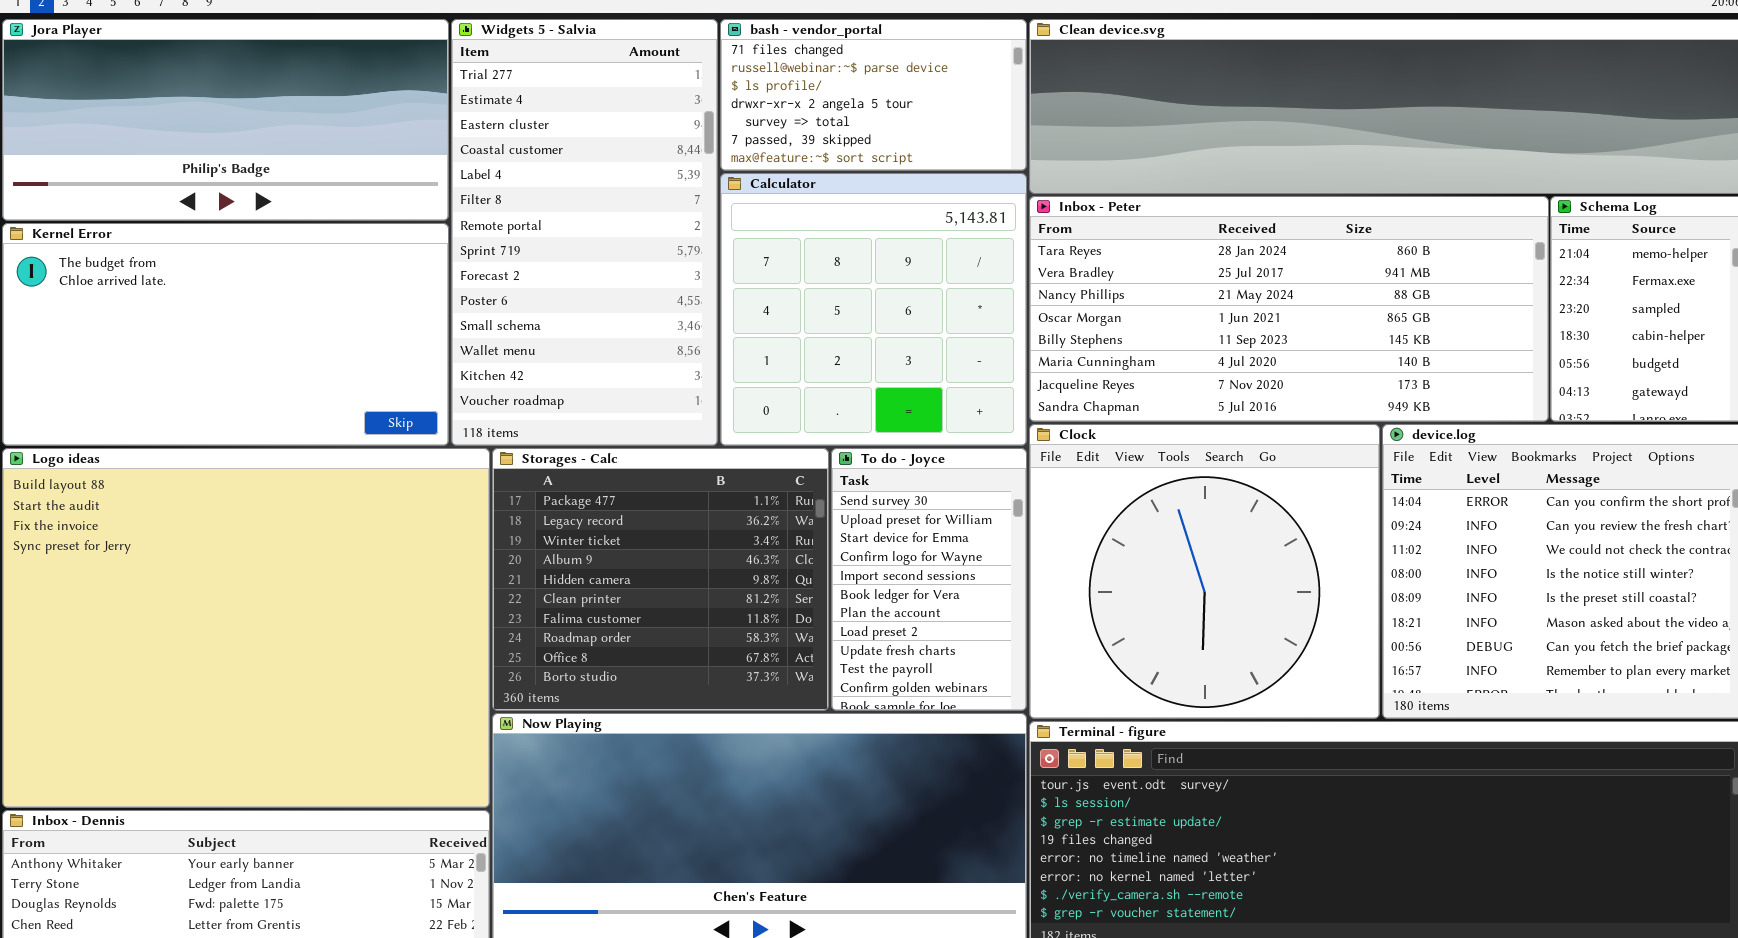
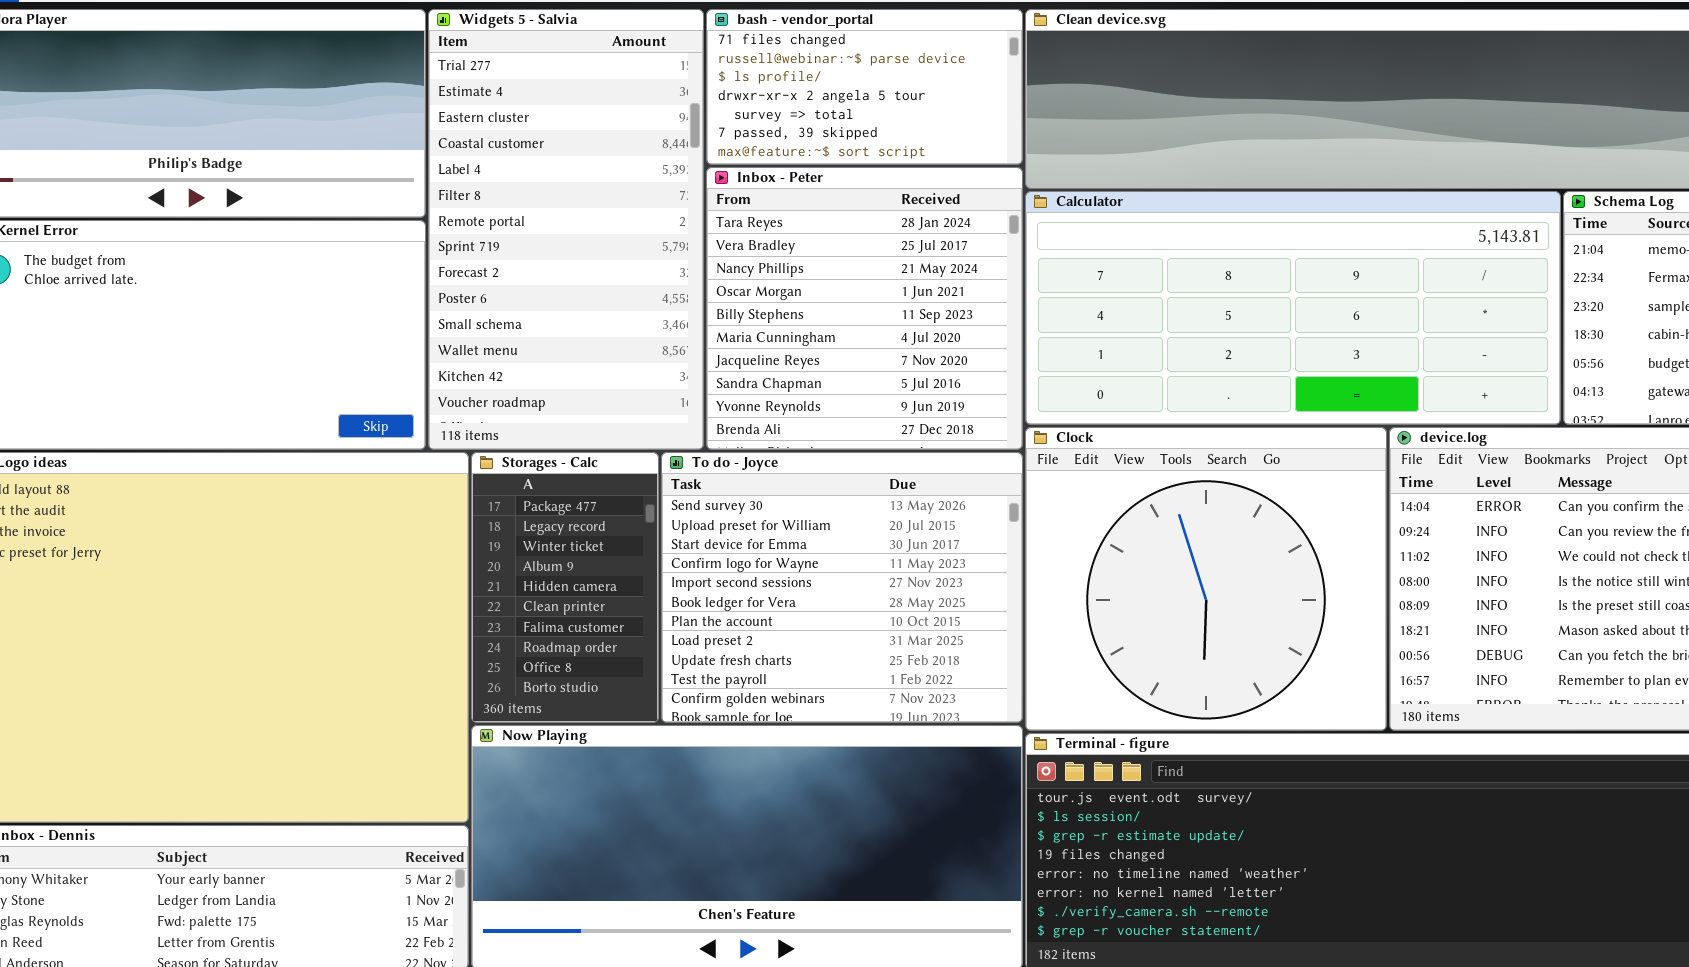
Calculator: [720,173,1027,446] -> [1025,191,1561,425], moved, resized
Inbox - Peter: [1029,196,1549,422] -> [706,167,1023,450], moved, resized
Storages - Calc: [492,448,829,711] -> [471,452,659,723], resized
To do - Joyce: [831,448,1027,711] -> [661,452,1023,723], resized

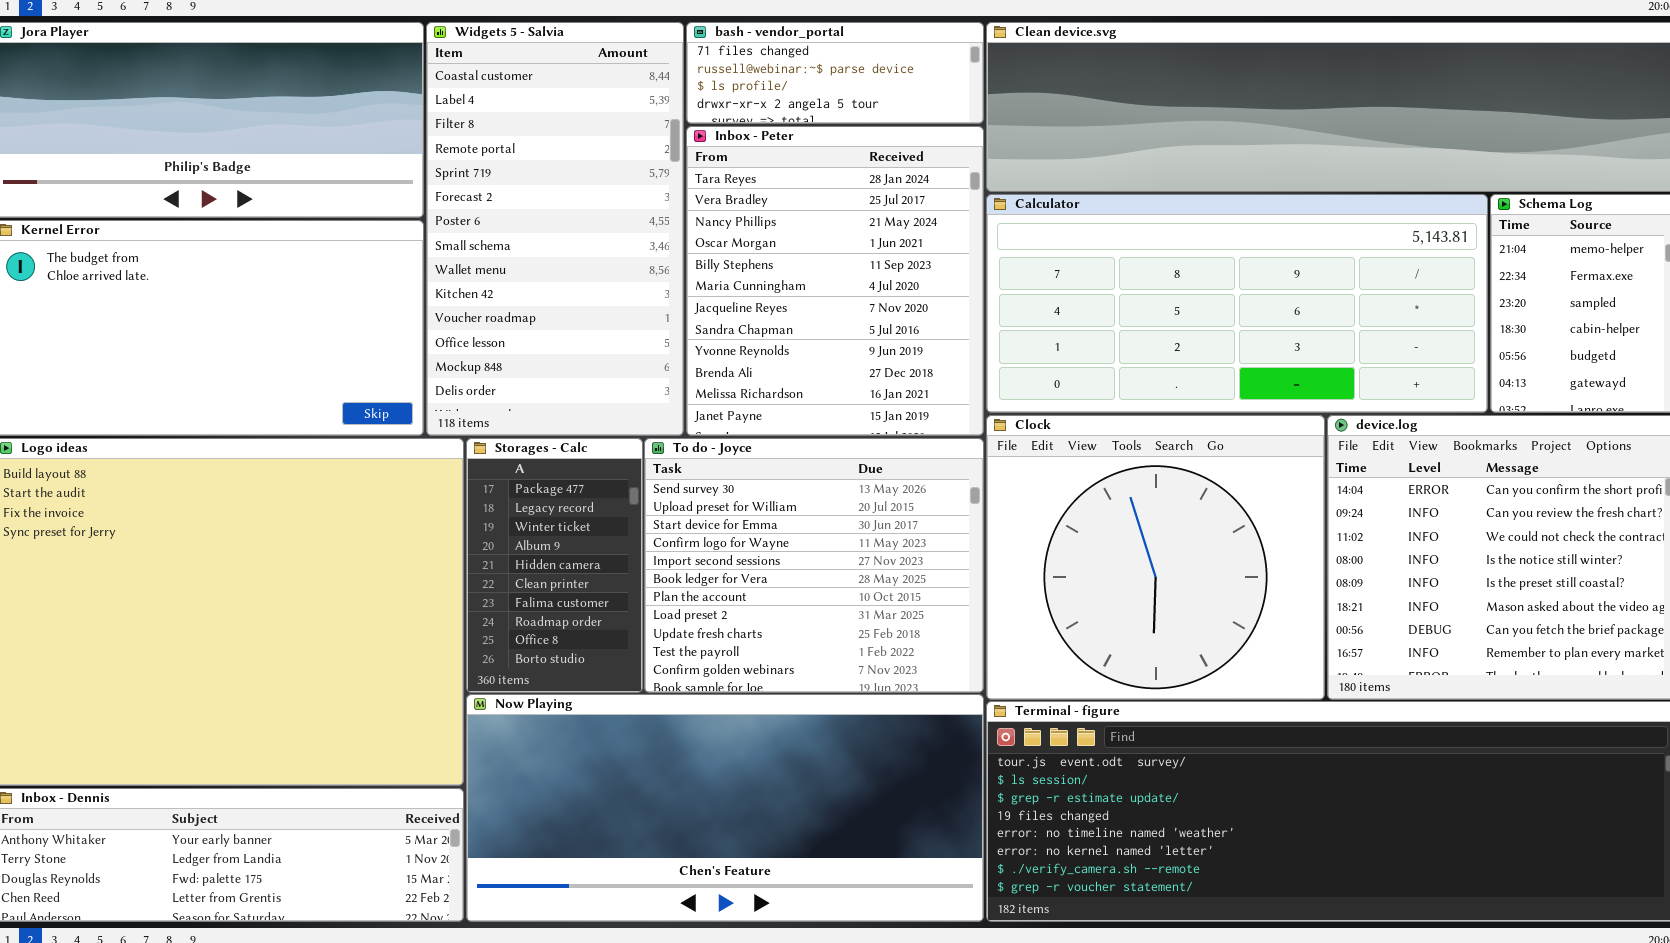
Widgets 5 - Salvia: [428,9,704,450] -> [426,22,684,436], scrolled down 3 rows
bash - vendor_portal: [706,9,1023,165] -> [686,22,984,124], resized
Inbox - Peter: [706,167,1023,450] -> [686,126,984,436], resized

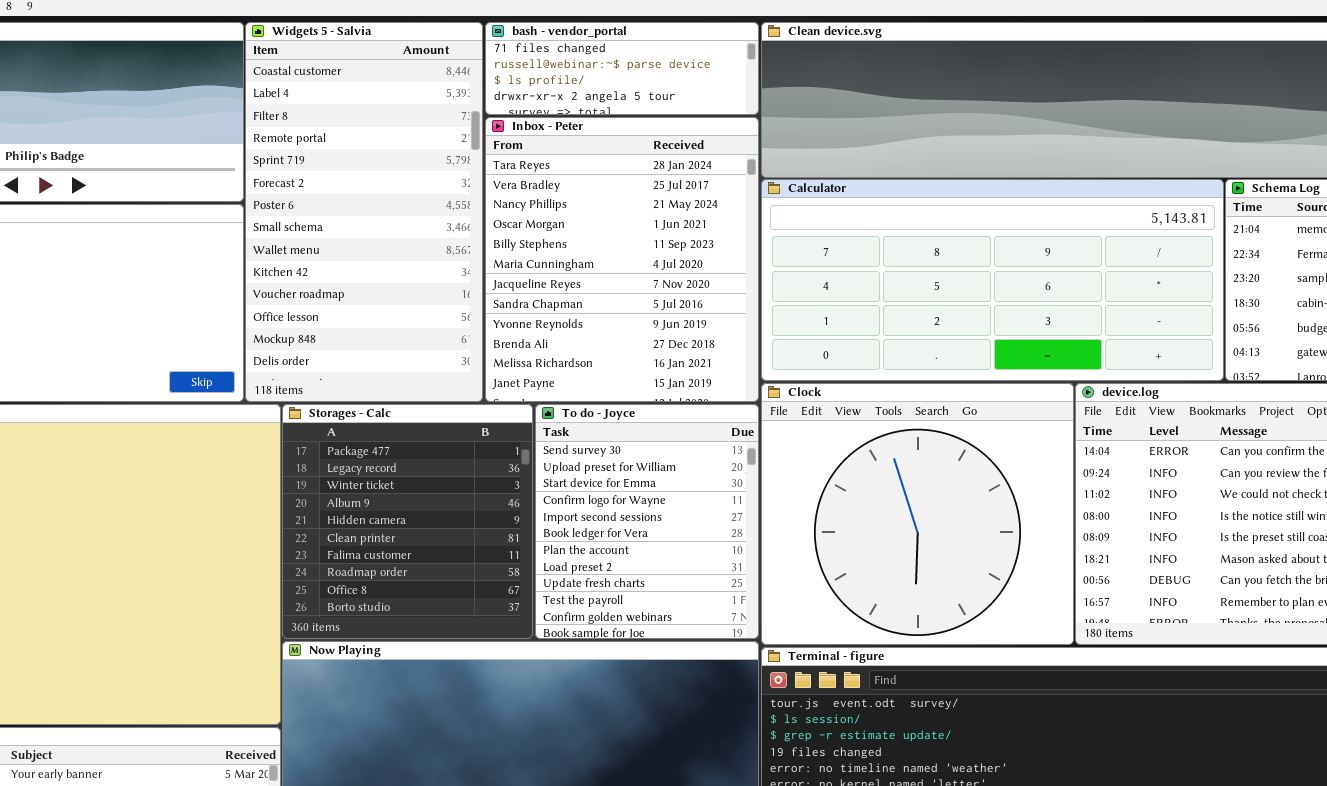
Storages - Calc: [466,438,643,693] -> [282,404,533,639], resized
To do - Joyce: [644,438,984,693] -> [535,404,759,639], resized

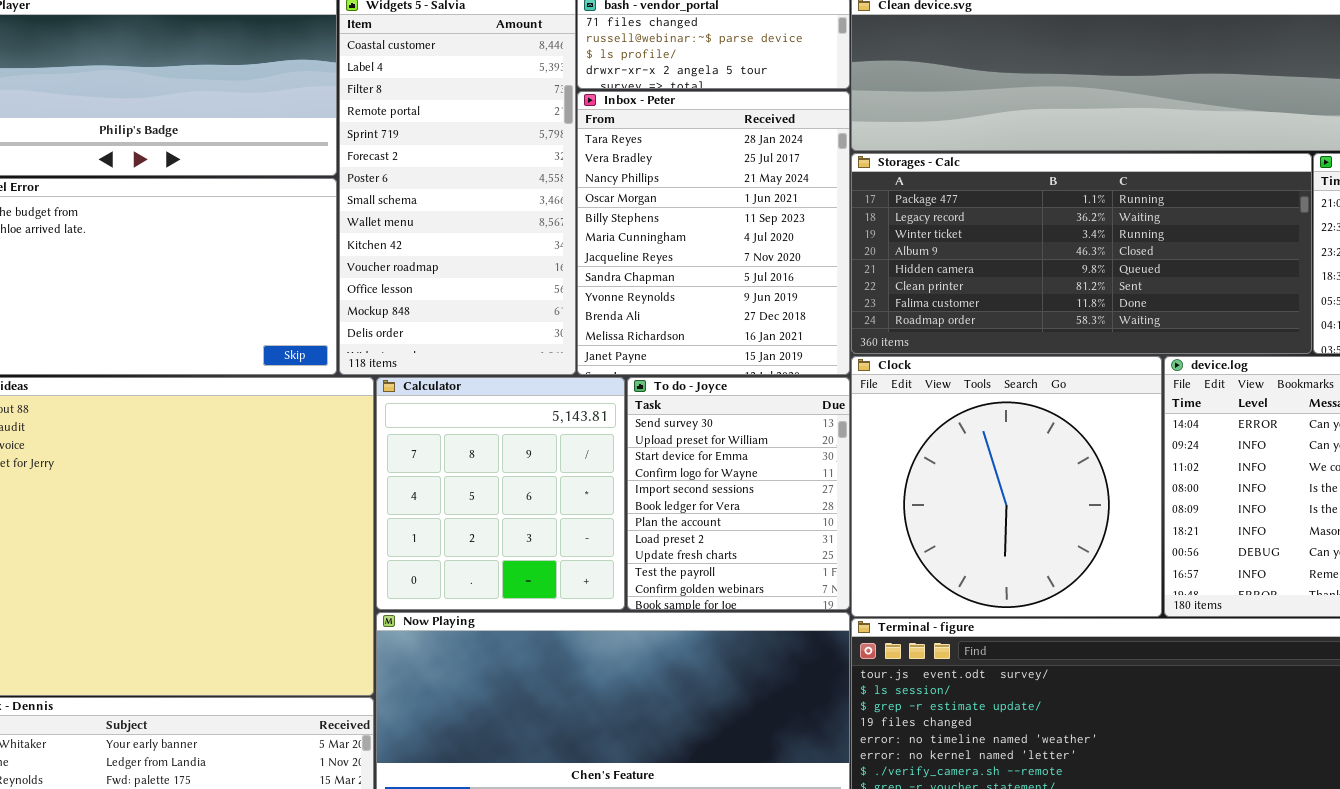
Calculator: [761,179,1224,381] -> [376,377,625,610], moved, resized
Storages - Calc: [282,404,533,639] -> [851,153,1312,354], moved, resized

